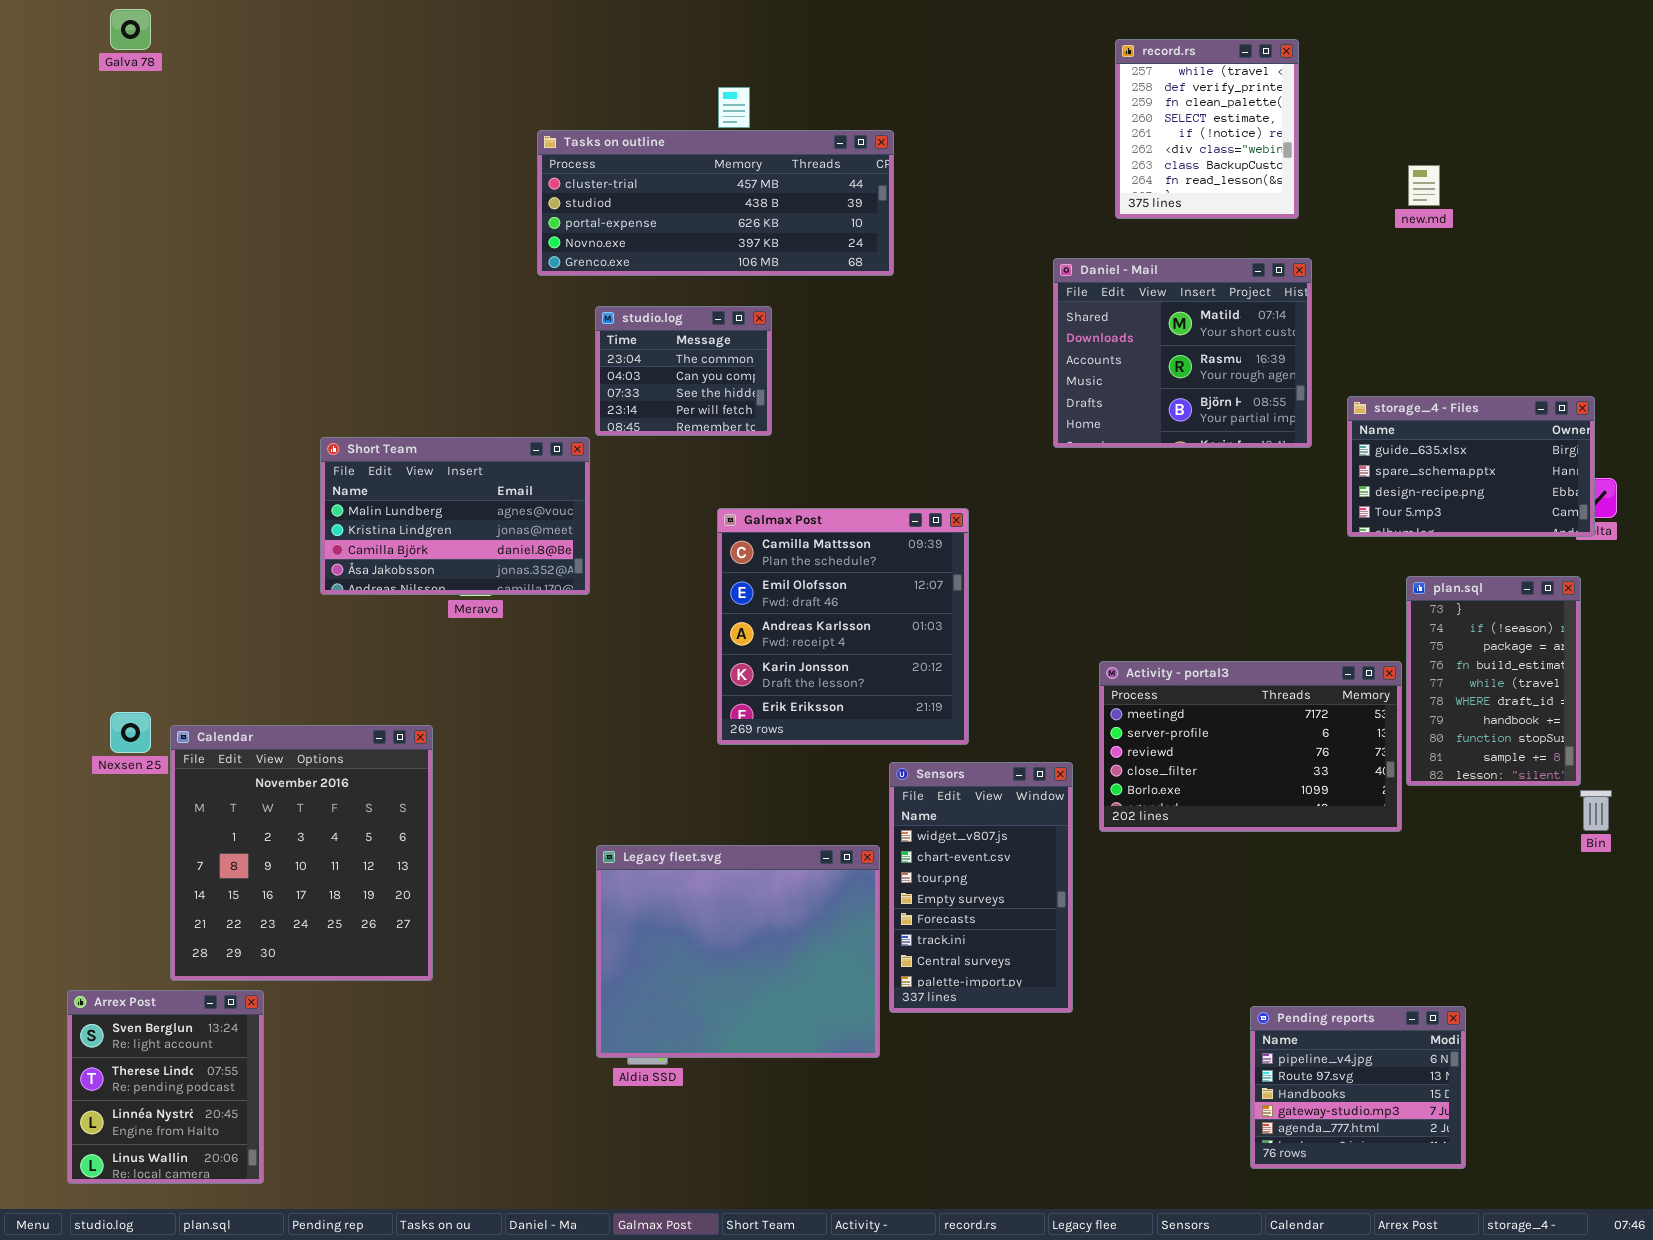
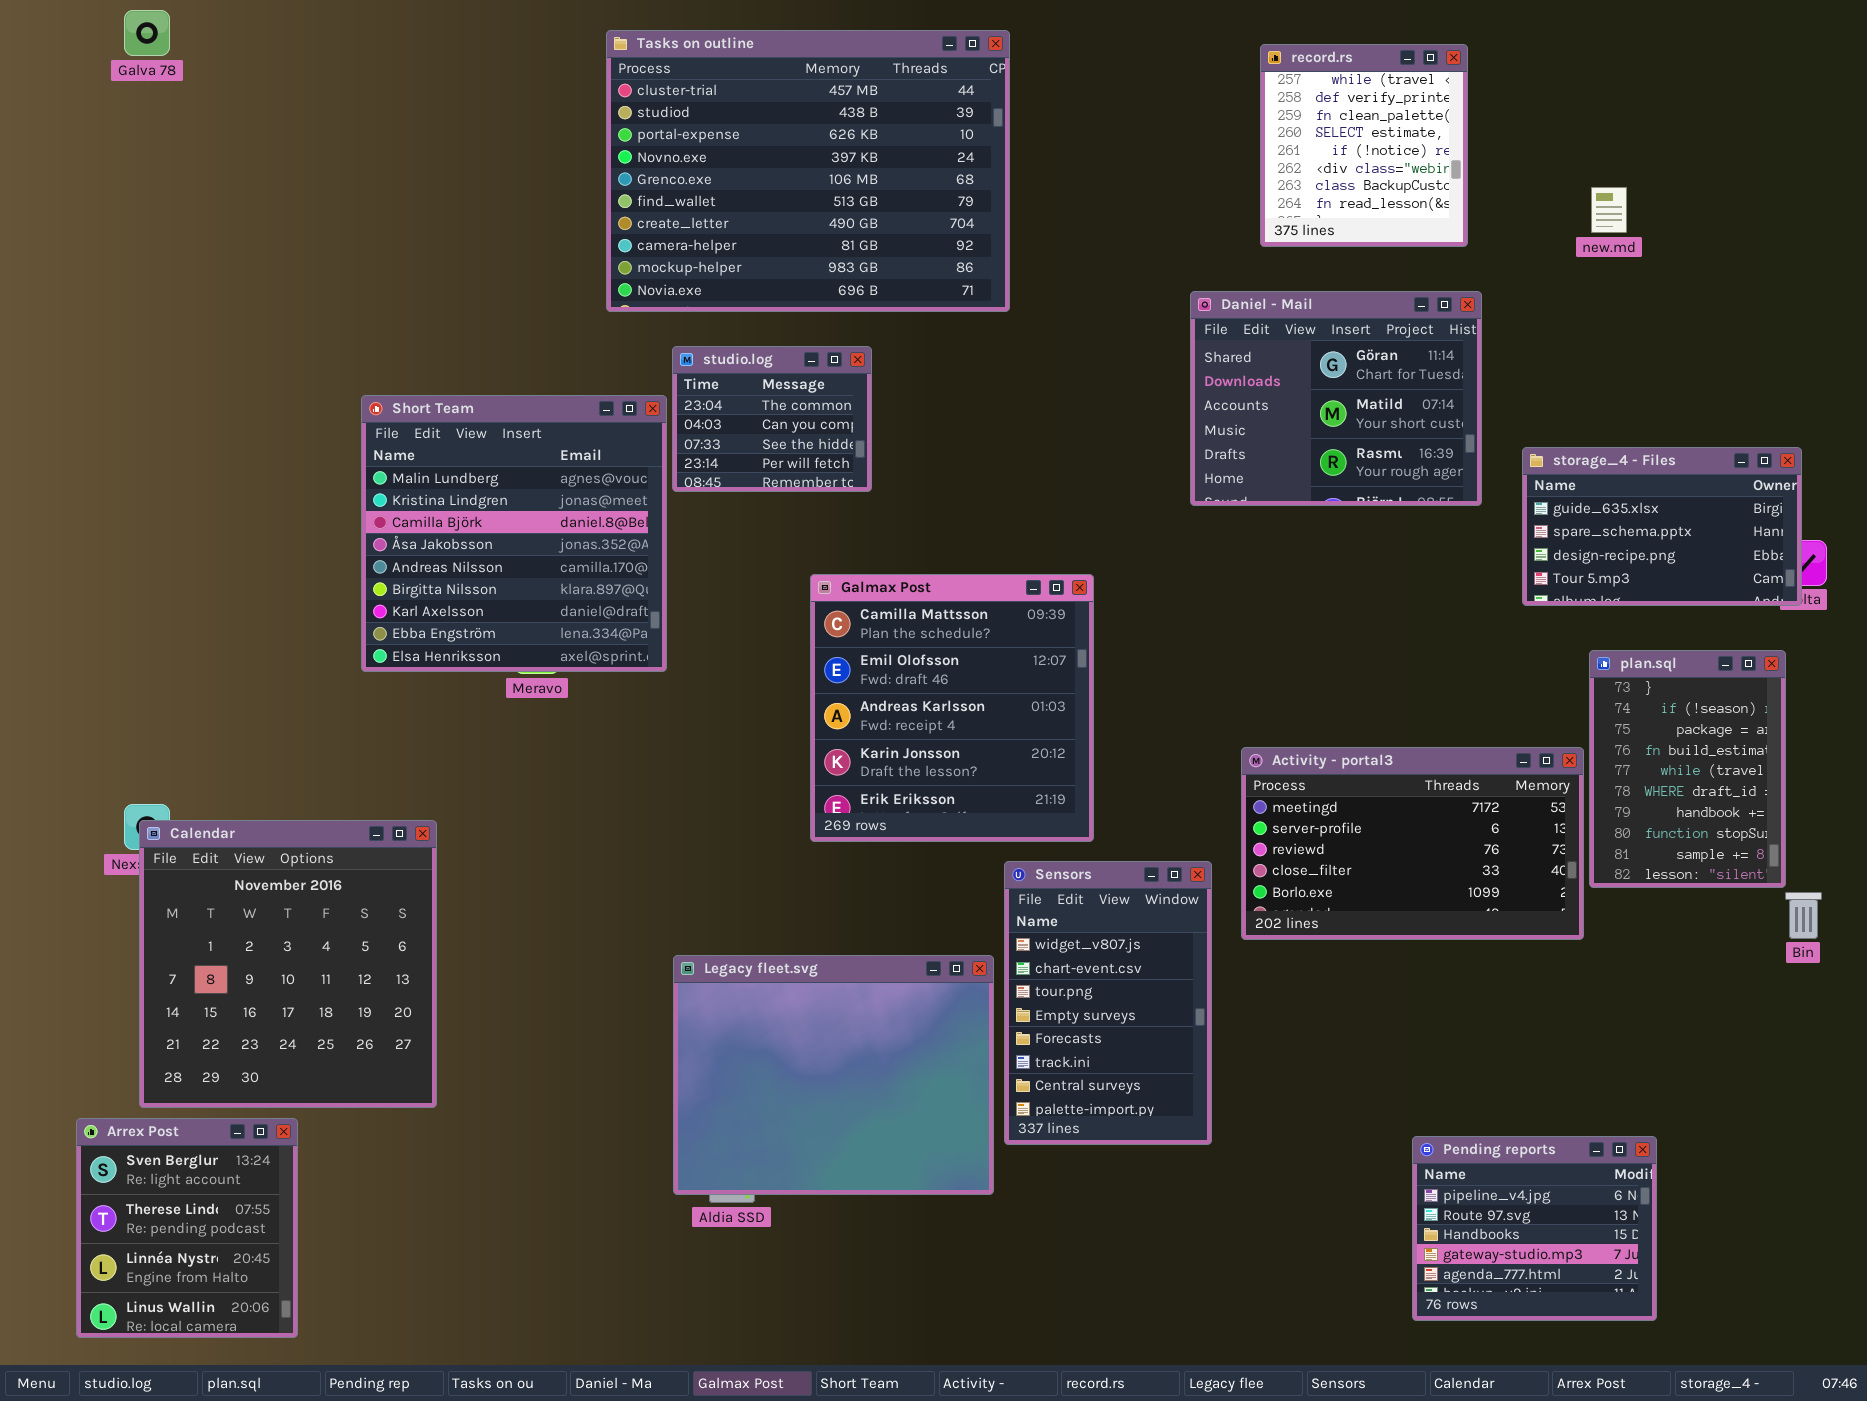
Tasks on outline: [537,130,894,276] -> [606,30,1010,312], resized
Daniel - Mail: [1053,258,1312,448] -> [1190,291,1482,506], scrolled up 1 row
Short Team: [320,437,590,595] -> [361,395,667,672], resized
Calendar: [170,725,433,981] -> [139,820,437,1108], moved

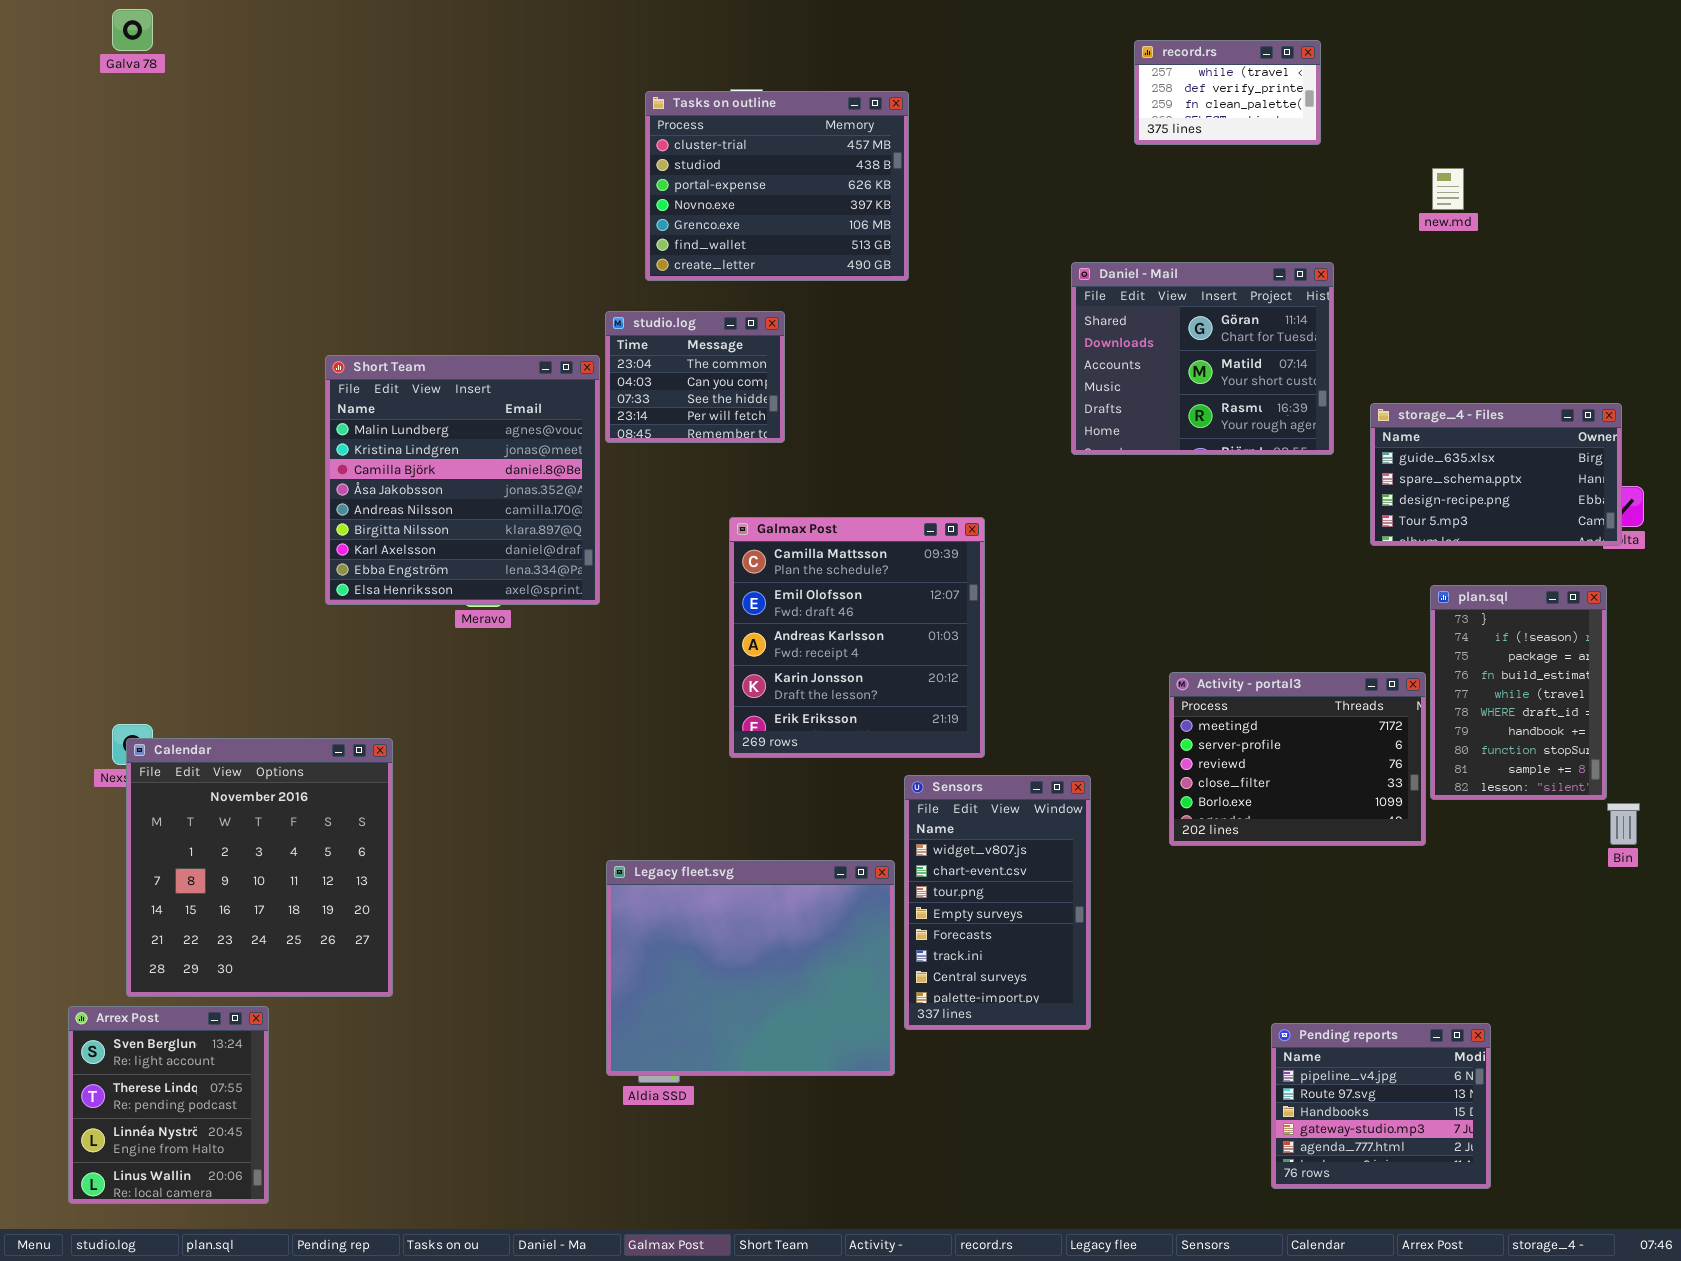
Tasks on outline: [606,30,1010,312] -> [645,91,909,281], resized
record.rs: [1260,44,1468,247] -> [1134,40,1321,145], resized
Activity - portal3: [1241,747,1584,940] -> [1169,672,1426,846], resized

